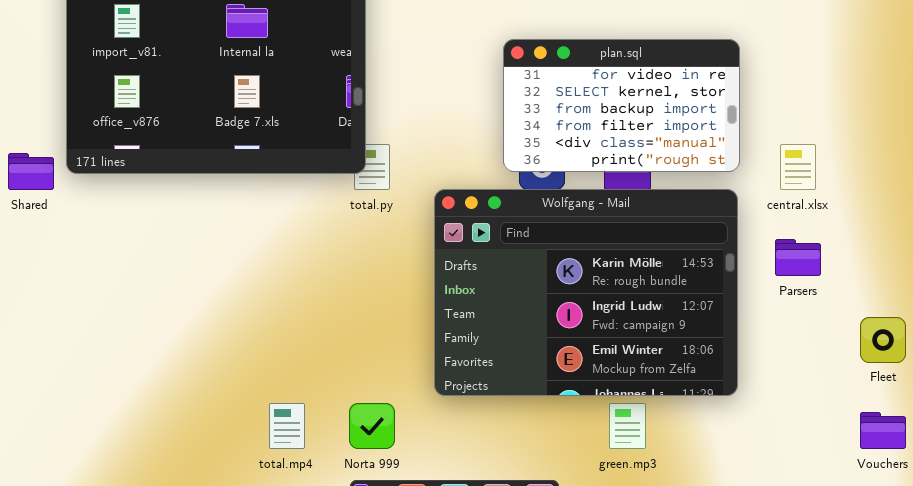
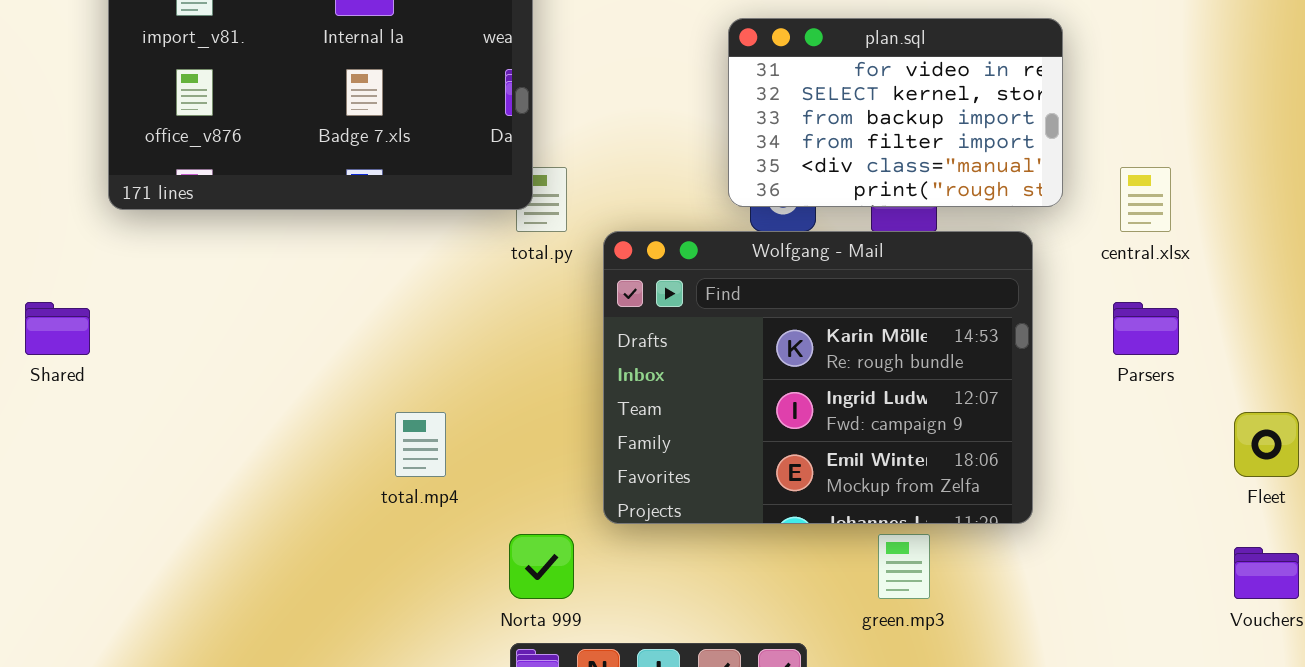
Shared: [8,153,54,190] -> [25,302,90,355], moved
Wolfgang - Mail: [434,189,738,396] -> [603,231,1033,524], moved
total.mp4: [269,403,305,449] -> [395,412,446,477], moved

